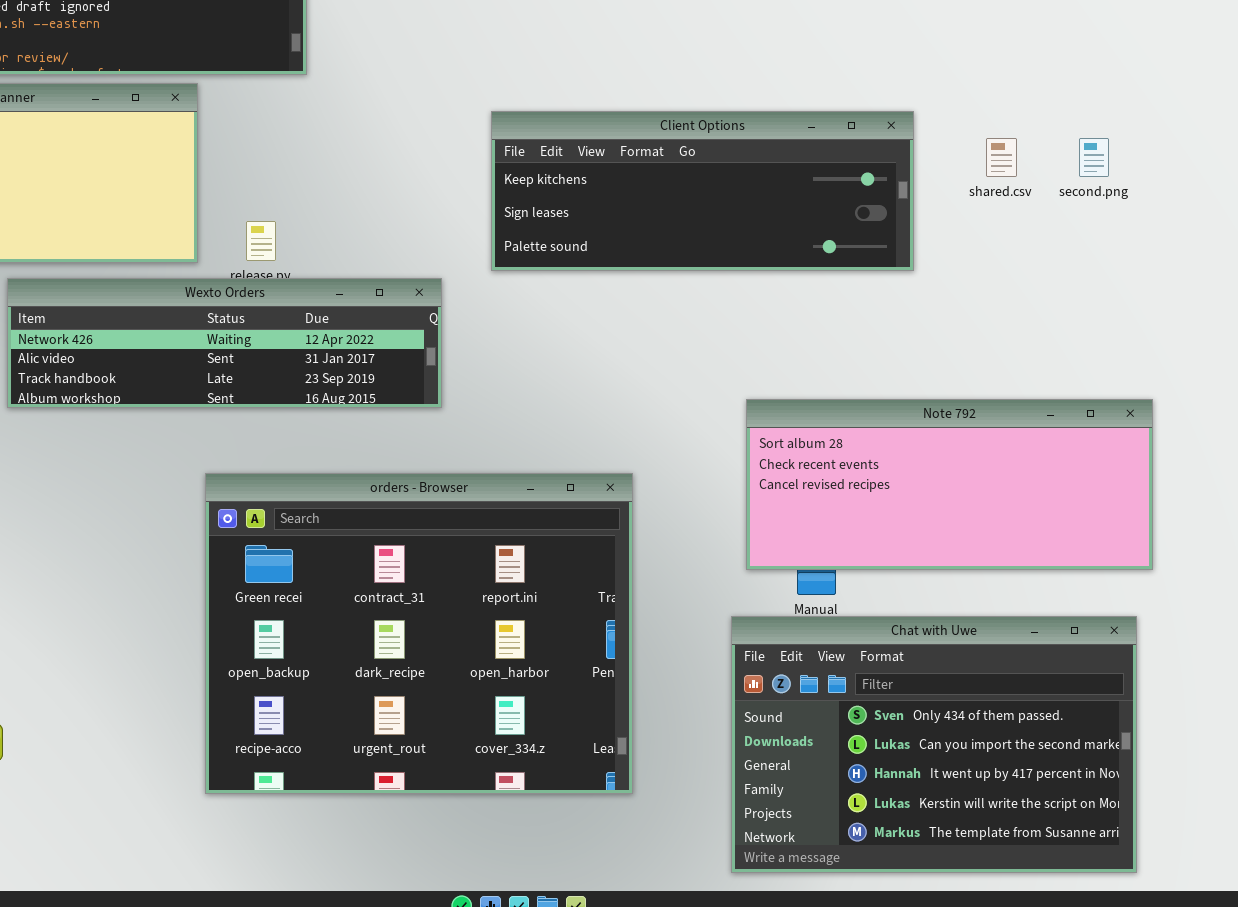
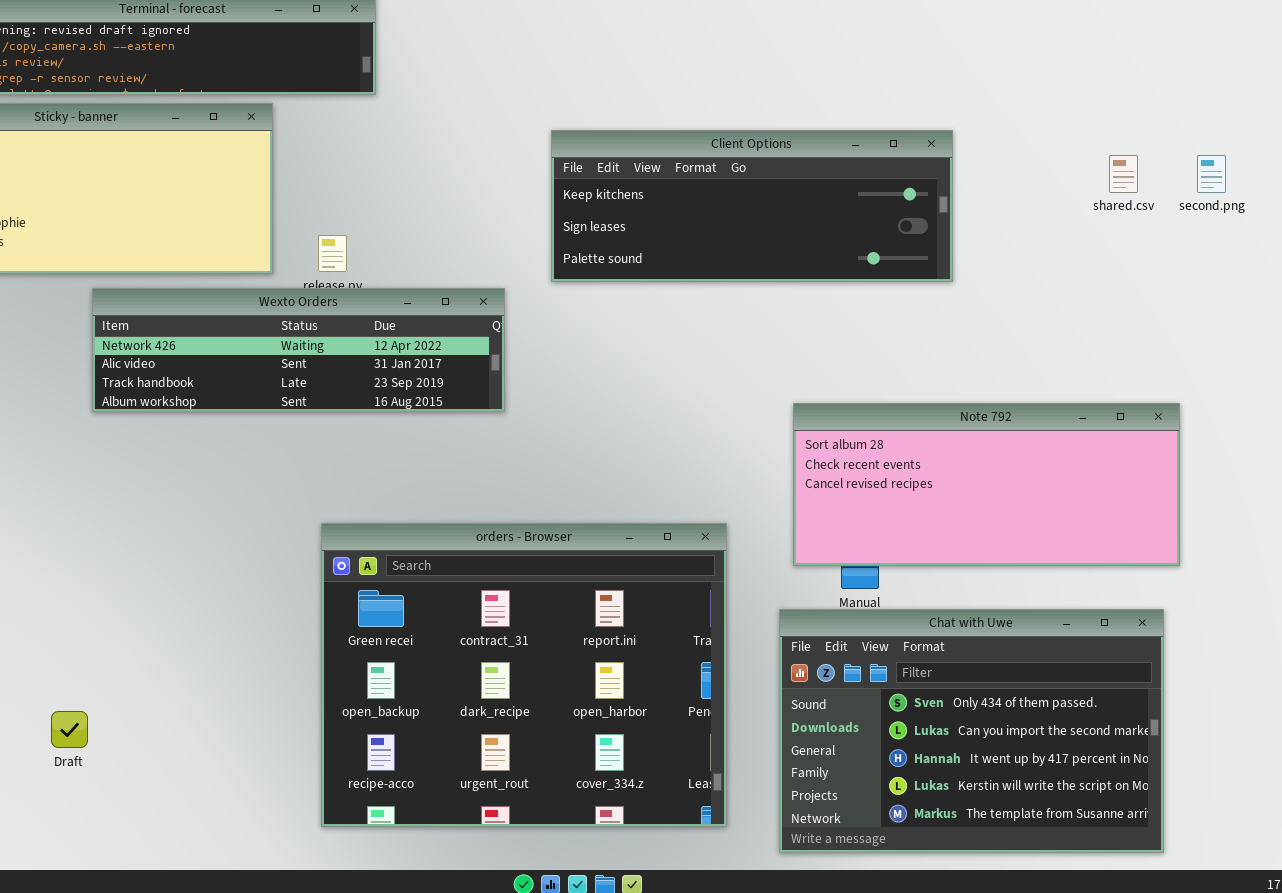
shared.csv: [986,138,1017,177] -> [1109,155,1138,193], moved
second.png: [1079,138,1109,177] -> [1197,155,1226,193], moved
orders - Browser: [205,473,633,794] -> [321,523,727,827], moved

